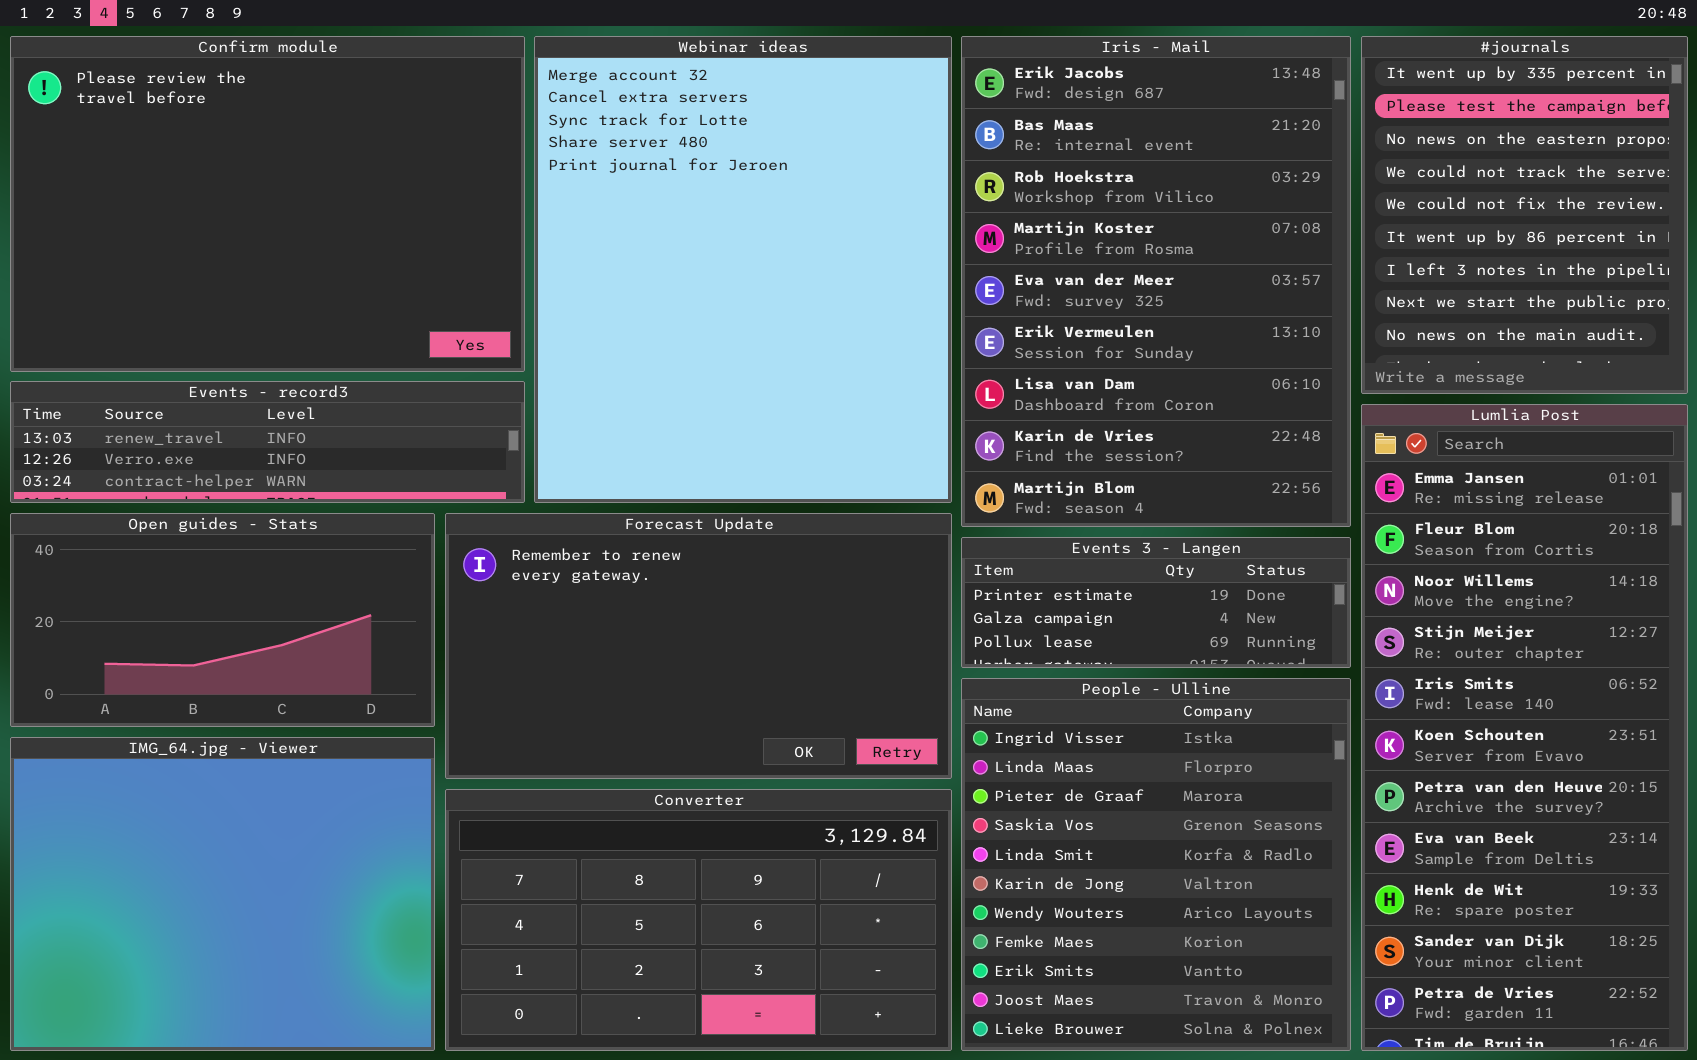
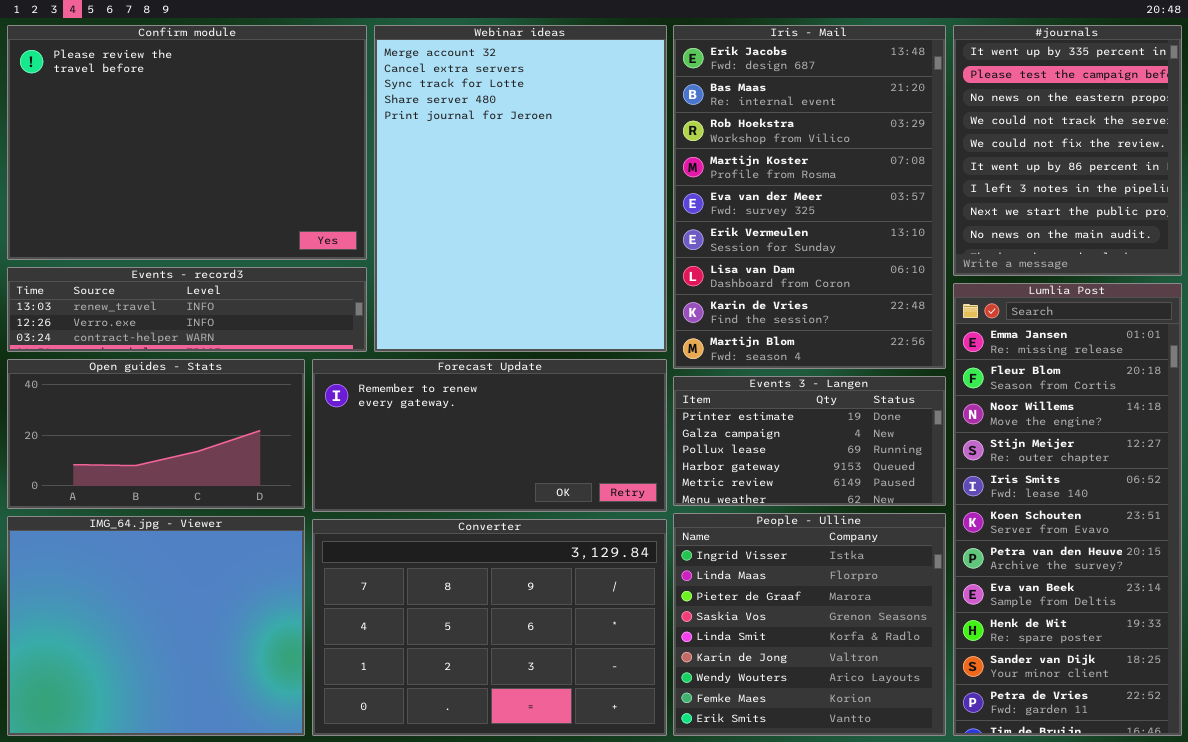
Forecast Update: [445,513,952,779] -> [312,359,667,512], resized
Events 3 - Langen: [961,537,1351,668] -> [673,376,946,506], resized
People - Ulline: [961,678,1351,1051] -> [673,513,946,736], resized
Converter: [445,789,952,1051] -> [312,519,667,736], resized

